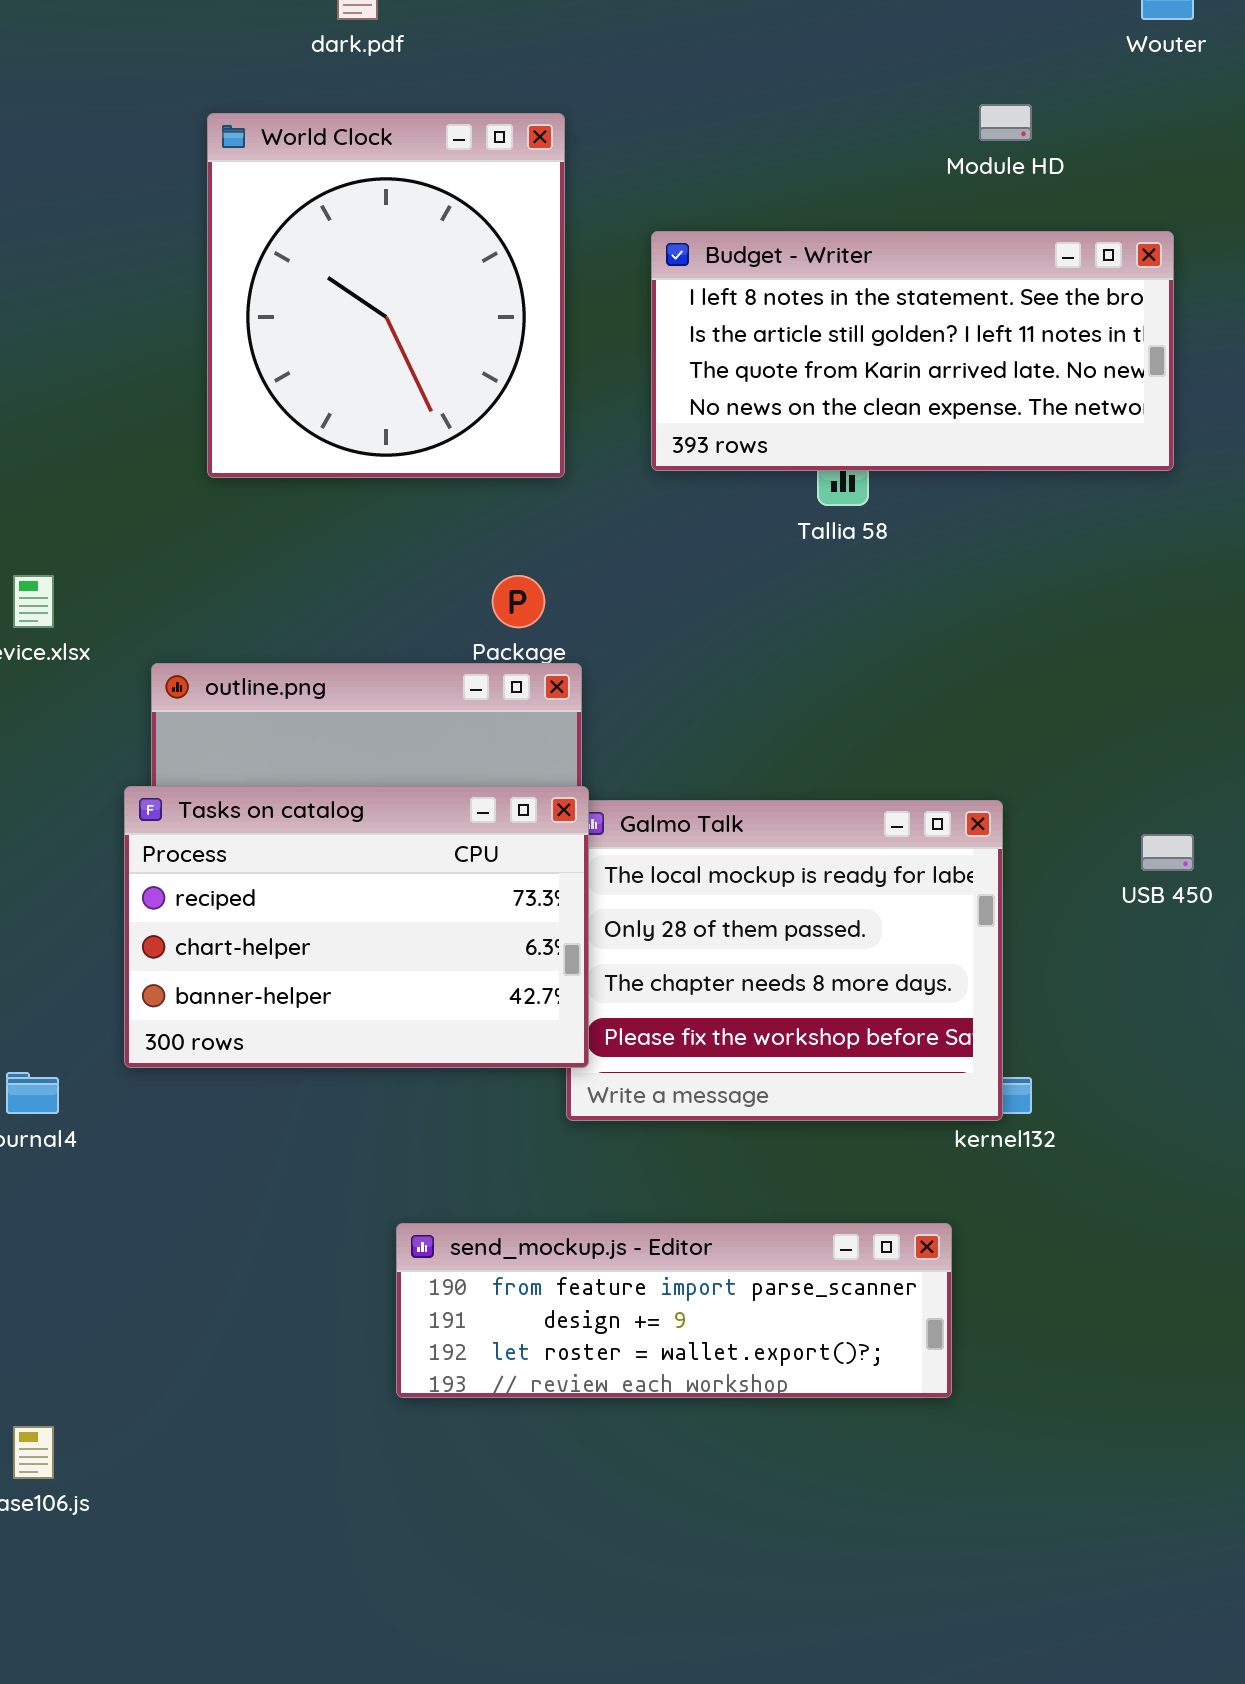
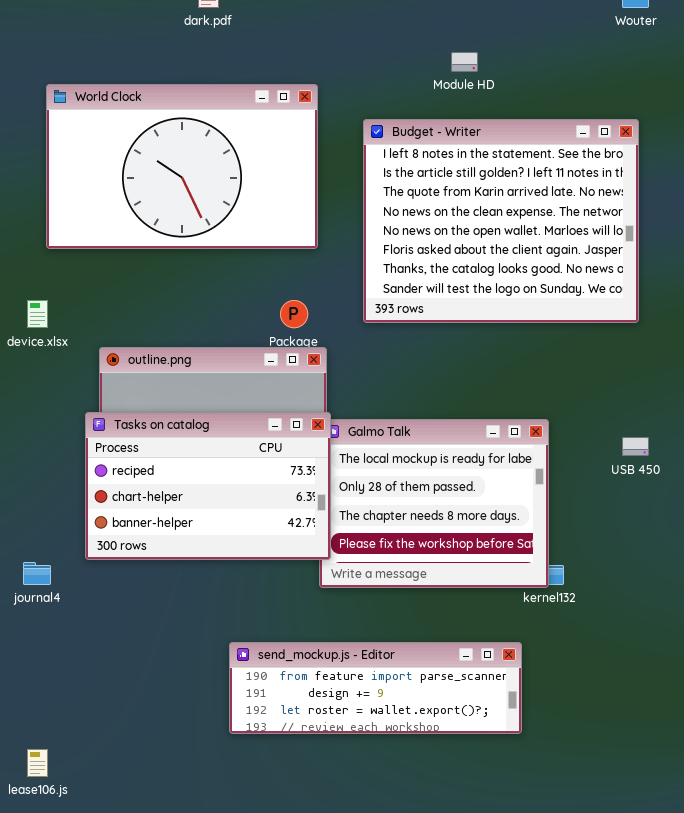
Module HD: [979,104,1032,141] -> [451,52,478,72], moved
World Clock: [207,113,565,478] -> [46,84,318,249], resized
Budget - Writer: [651,231,1174,471] -> [363,119,639,323], resized

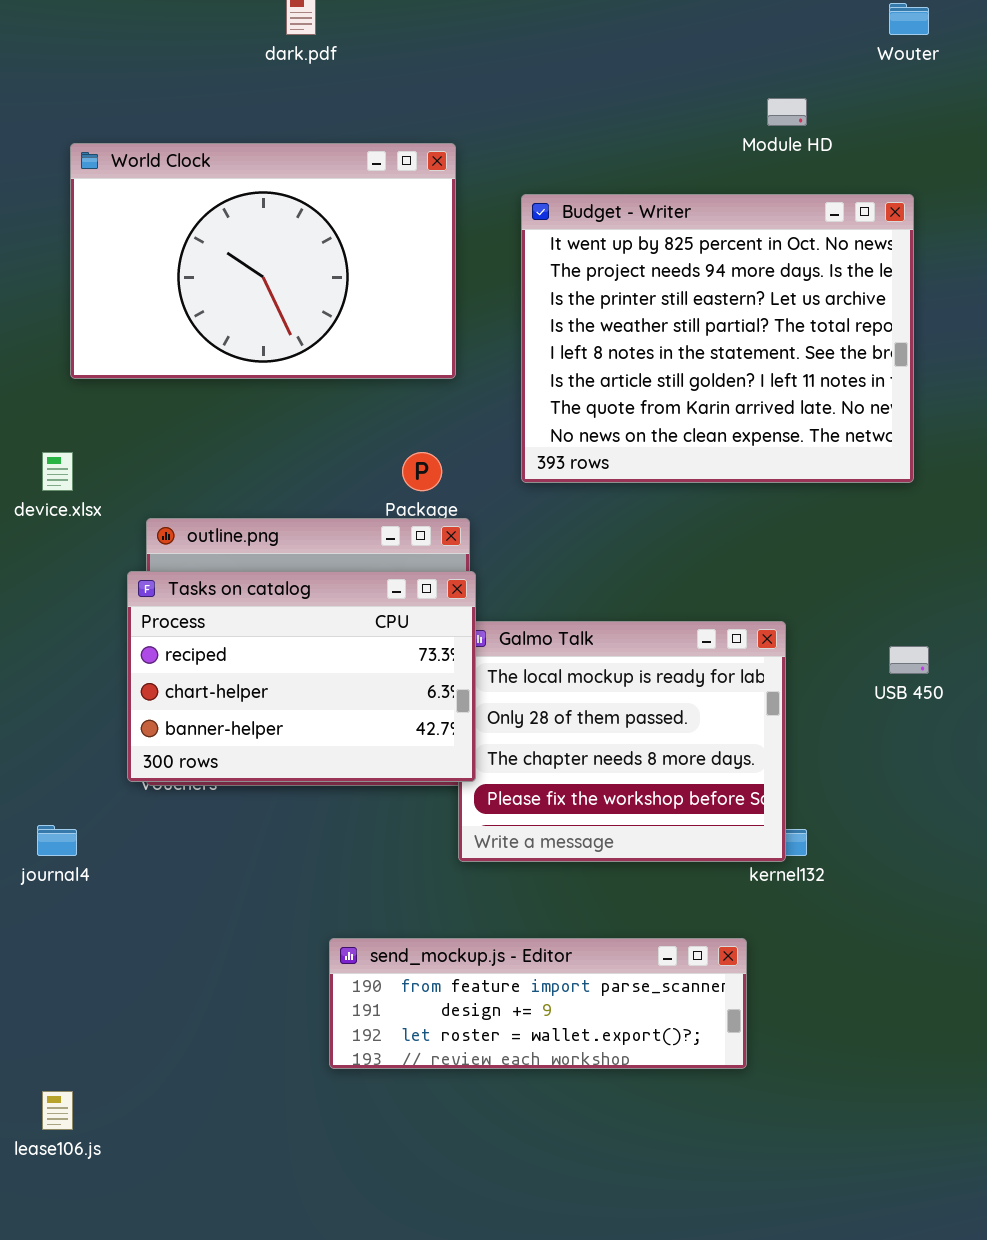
Module HD: [451,52,478,72] -> [767,98,807,126], moved
Budget - Writer: [363,119,639,323] -> [521,194,914,483], scrolled up 4 rows
Tasks on catalog: [85,412,331,560] -> [127,571,476,782], moved

